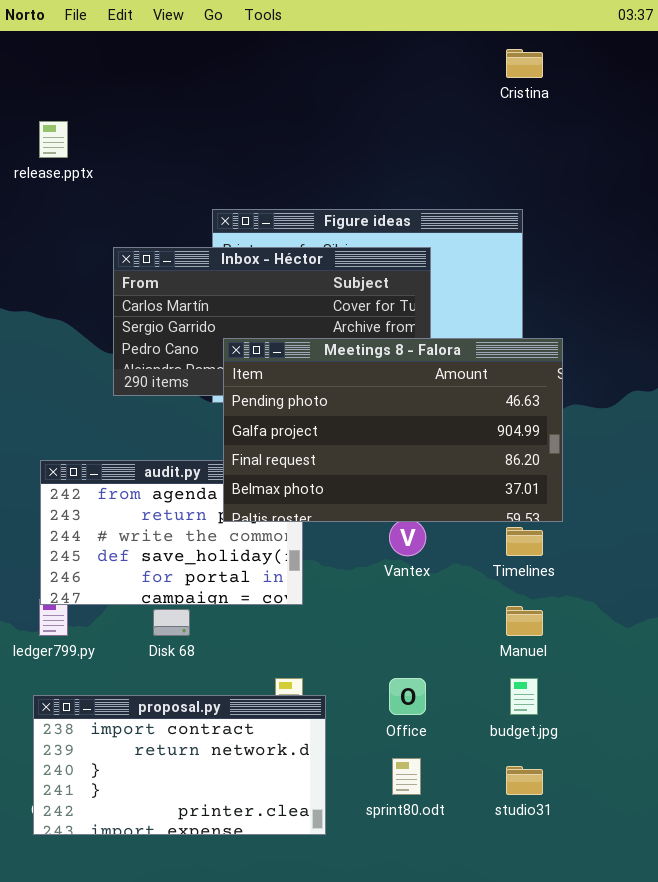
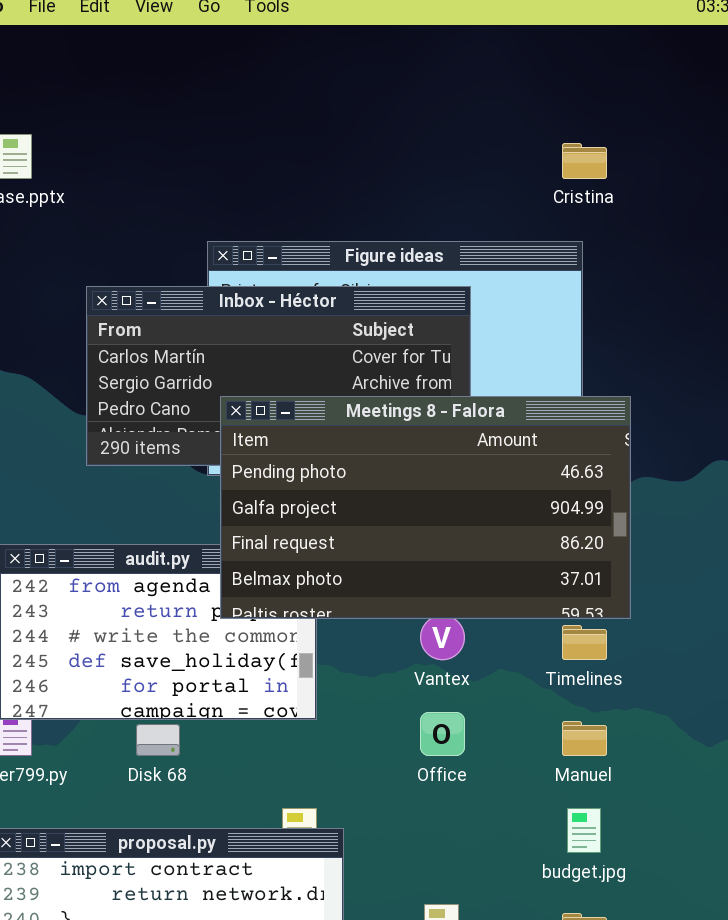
Cristina: [506,49,543,78] -> [562,143,607,179], moved
Office: [389,678,426,715] -> [420,712,465,756], moved

